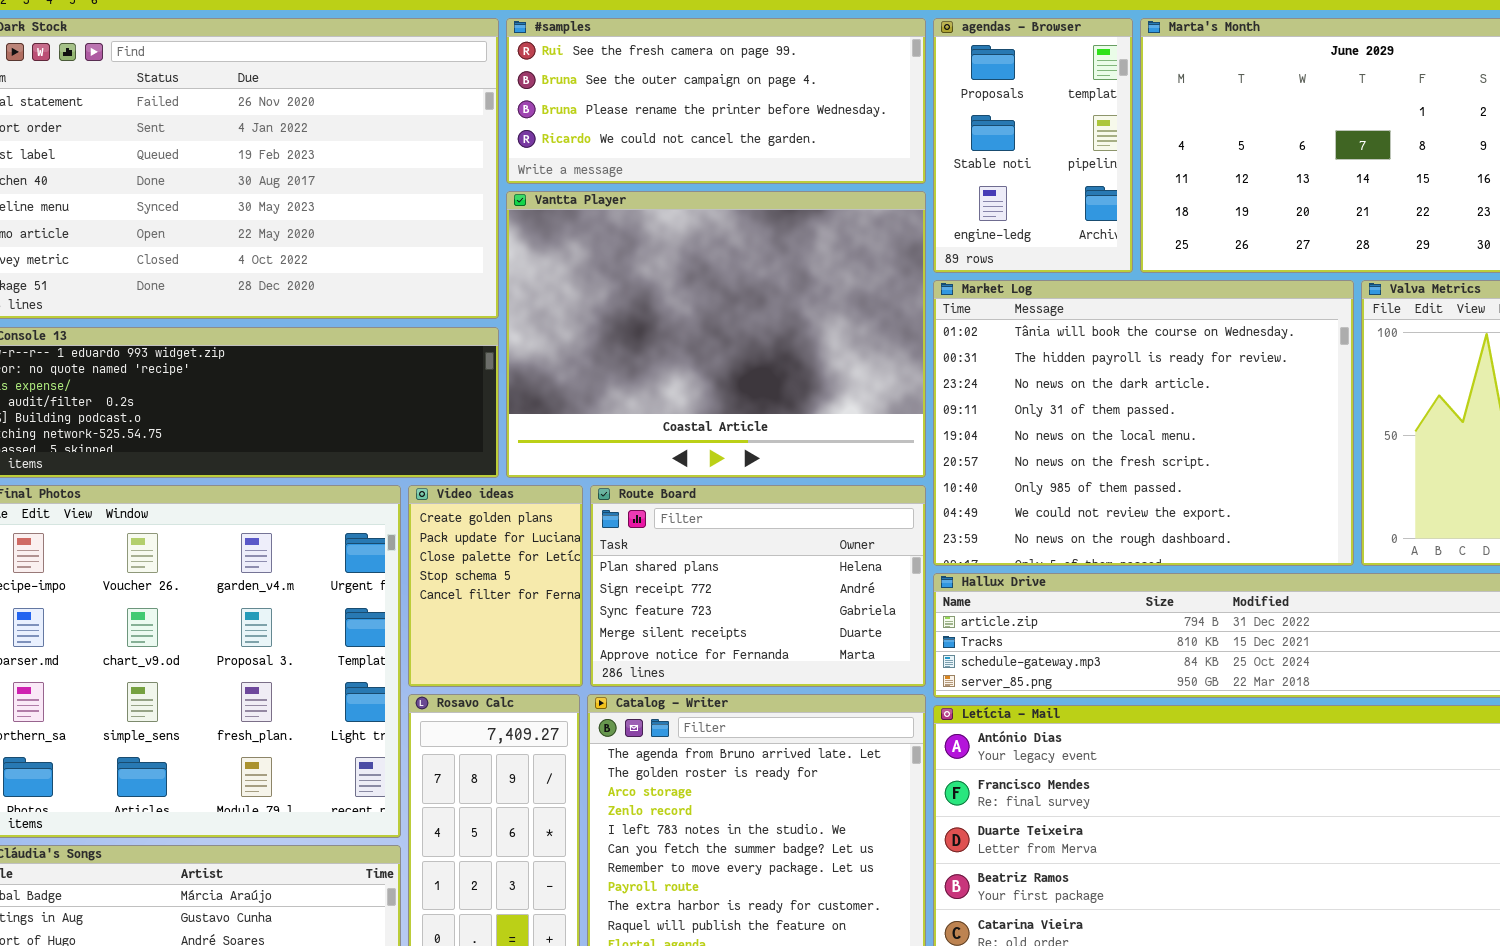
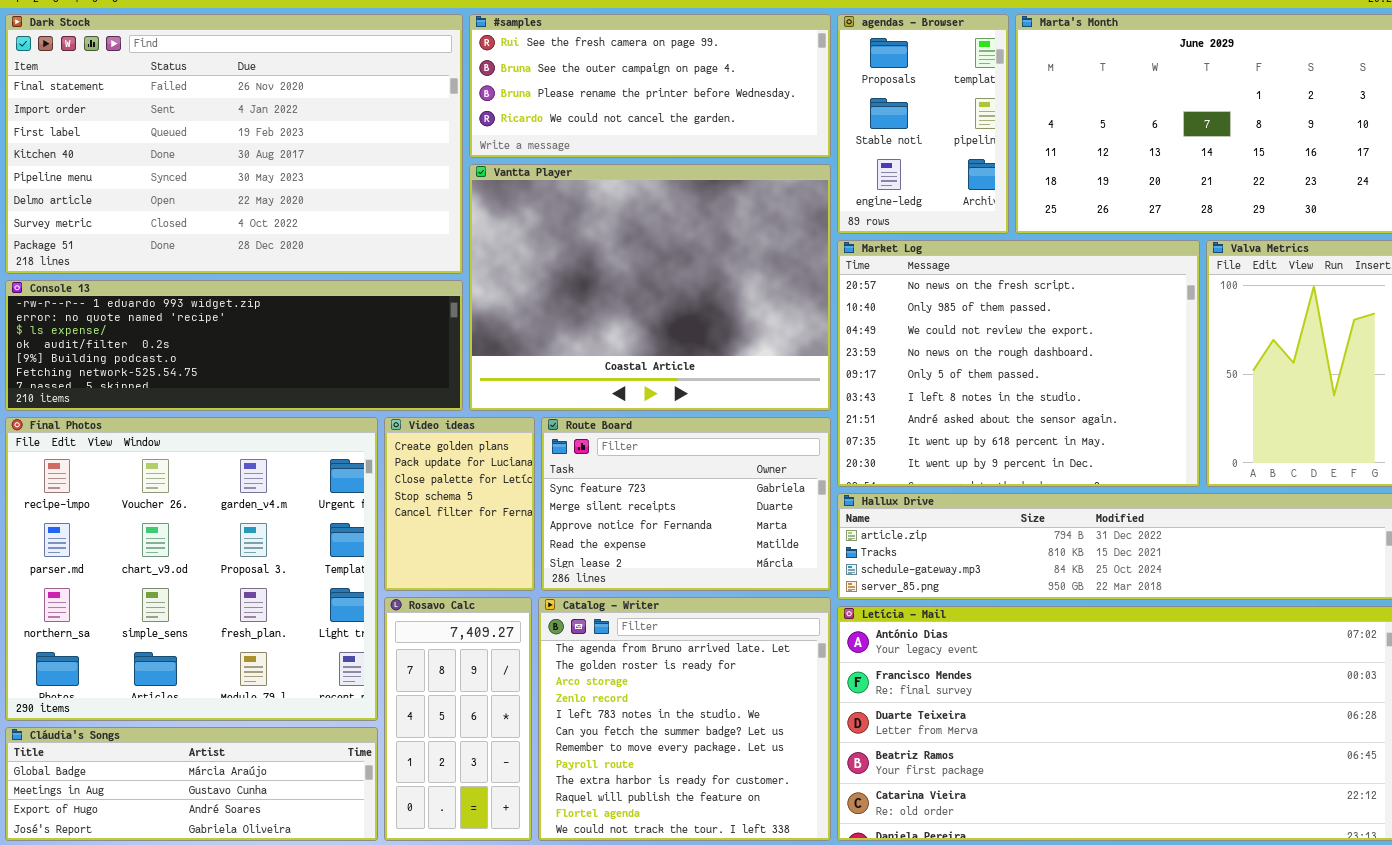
Market Log: [933,280,1354,566] -> [837,240,1200,487], scrolled down 5 rows
Route Board: [590,485,926,687] -> [541,417,831,591], scrolled down 2 rows

